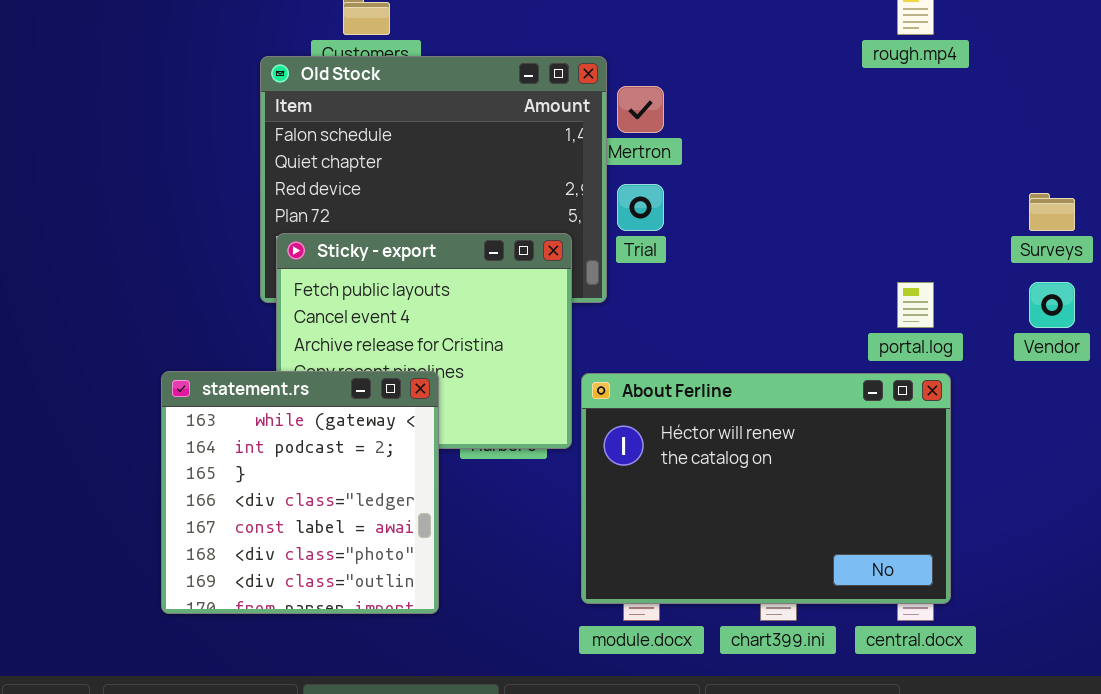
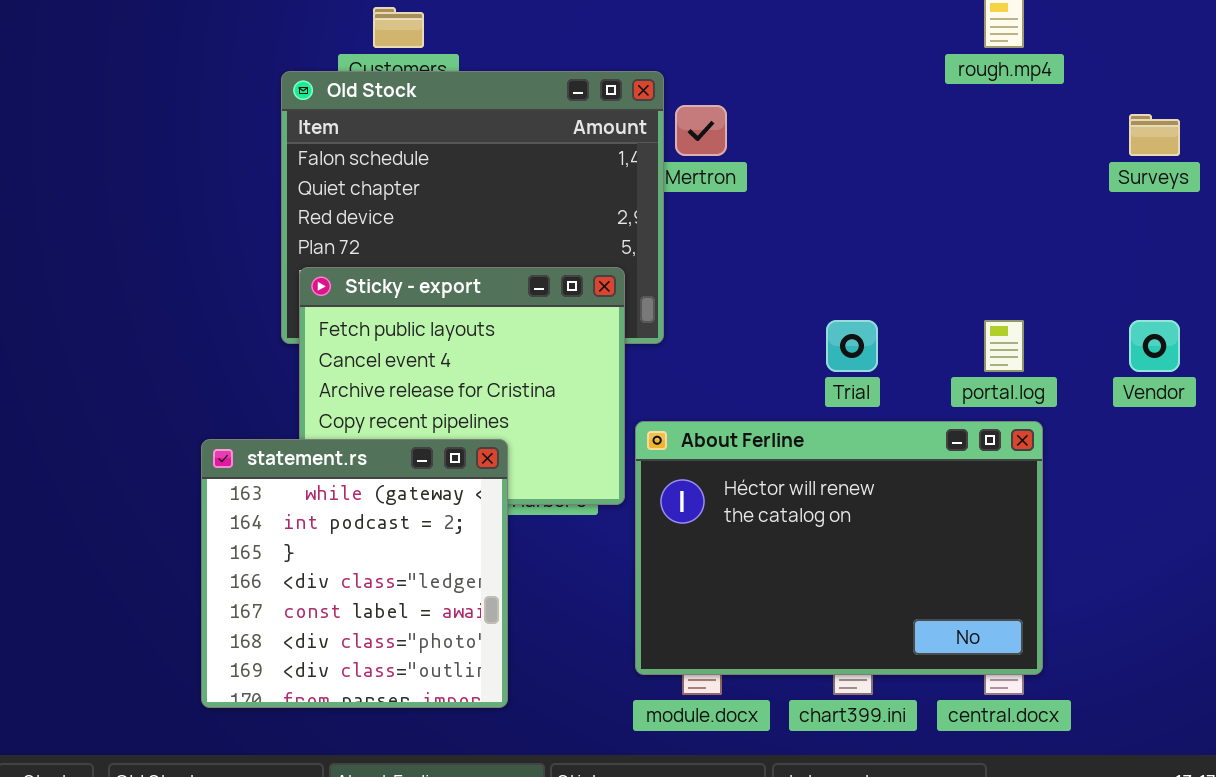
Trial: [617,184,664,231] -> [826,320,878,372], moved
Surveys: [1029,193,1075,231] -> [1129,114,1180,156], moved
statement.rs: [161,371,439,614] -> [201,439,508,708], moved

